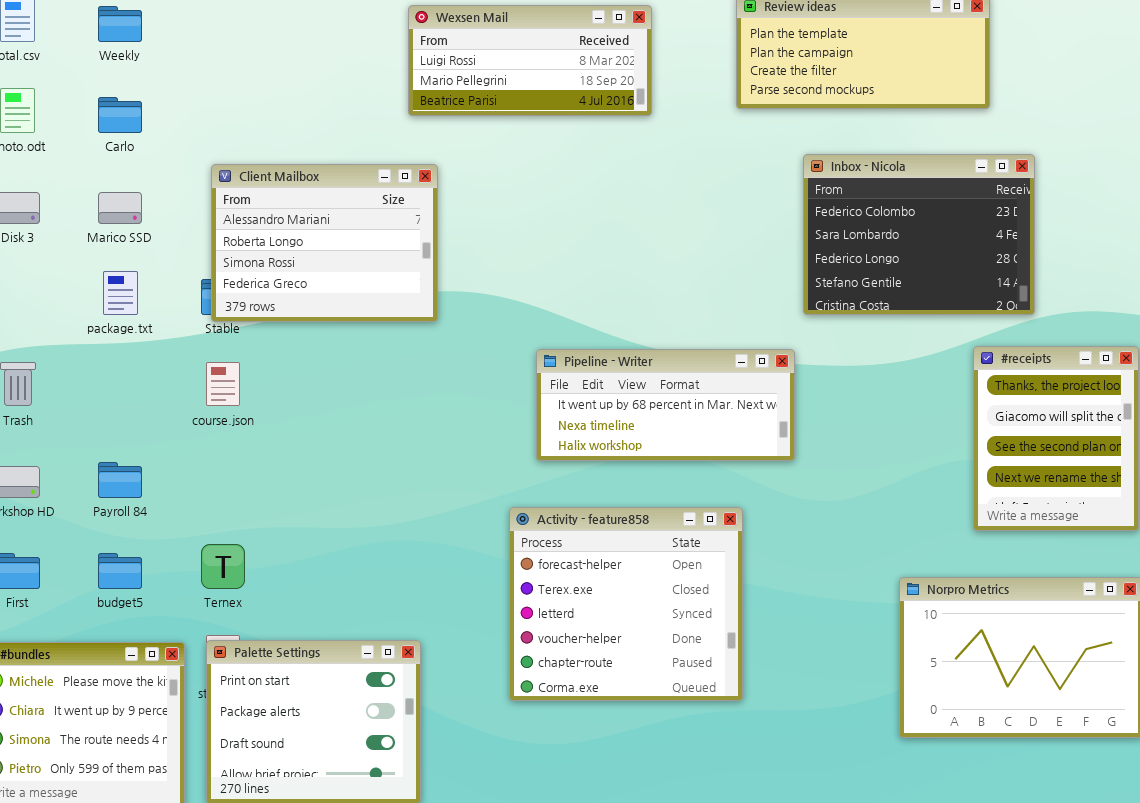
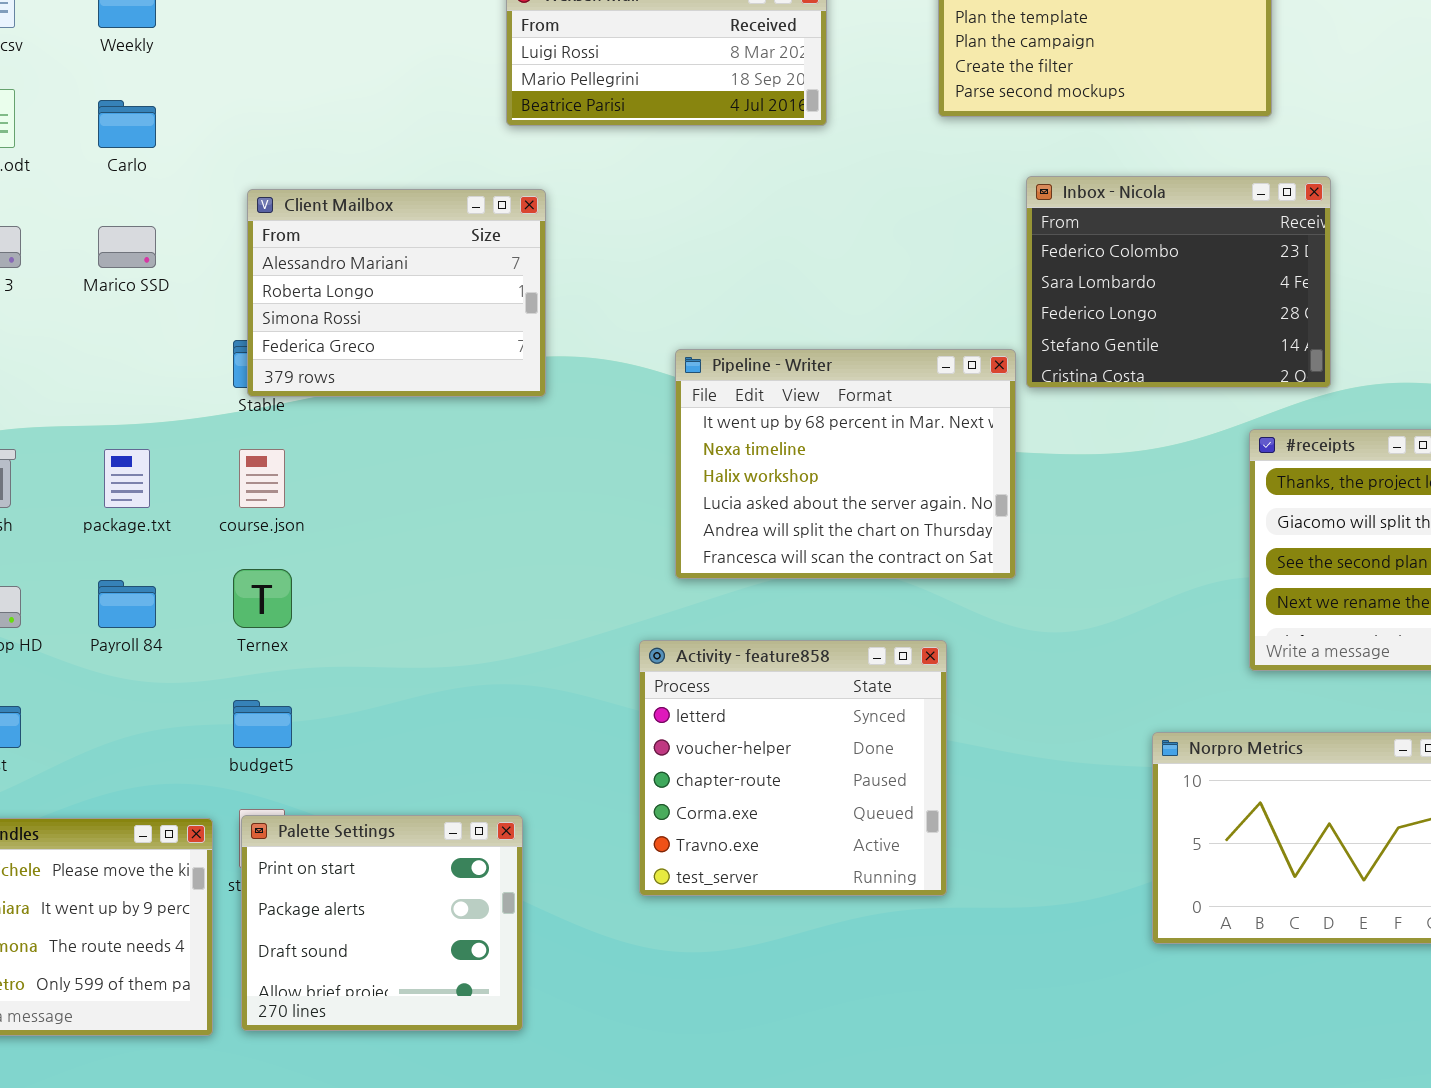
package.txt: [103,271,138,315] -> [104,449,150,508], moved
Pipeline - Writer: [536,349,795,461] -> [675,349,1016,579], resized
Activity - feature858: [509,507,743,701] -> [639,640,947,896], scrolled down 2 rows
Ternex: [201,544,245,589] -> [233,569,292,628], moved
budget5: [98,553,142,589] -> [233,700,292,748], moved

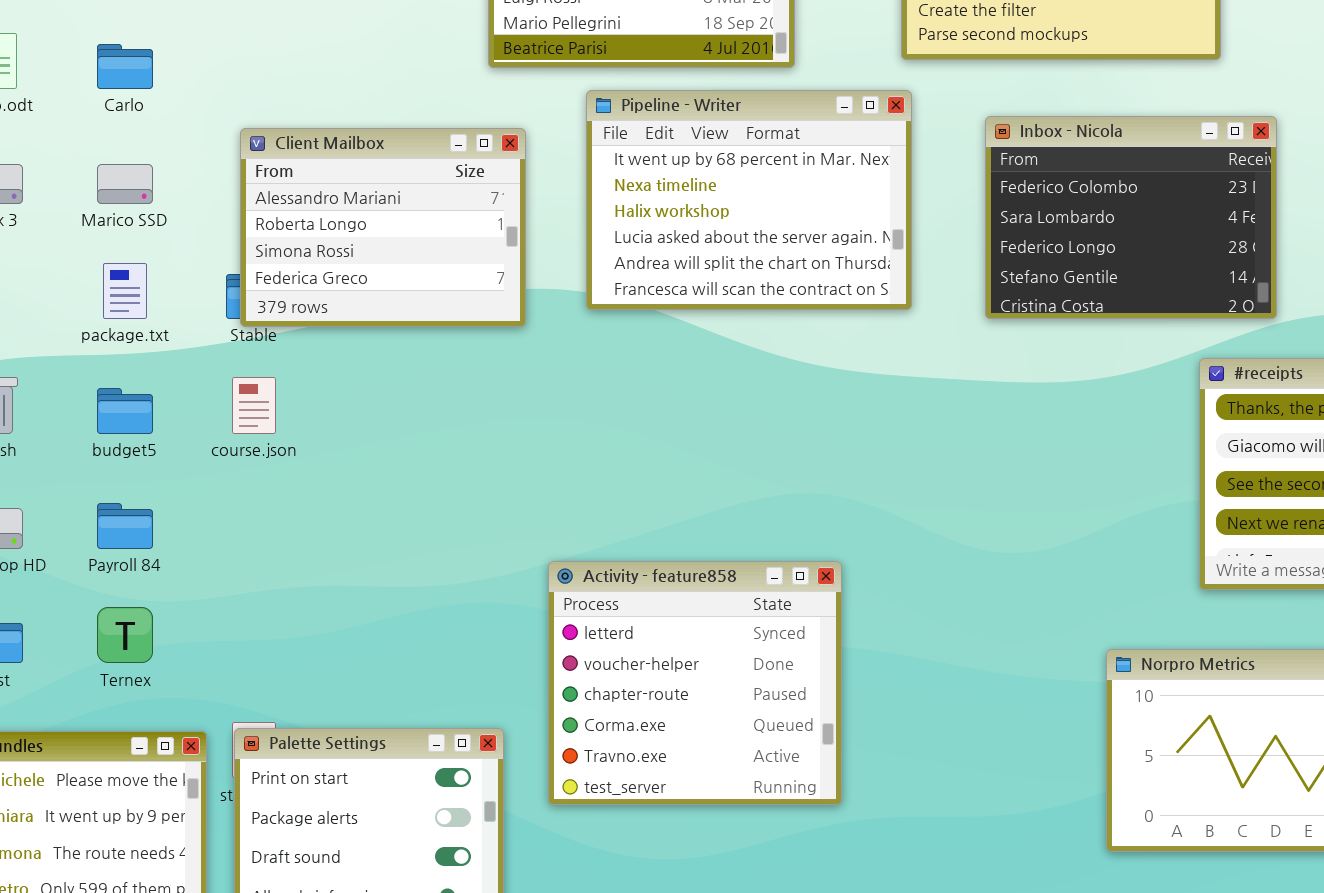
Pipeline - Writer: [675,349,1016,579] -> [586,90,912,310], moved
package.txt: [104,449,150,508] -> [103,263,147,319], moved
Ternex: [233,569,292,628] -> [97,607,153,663], moved
Activity - feature858: [639,640,947,896] -> [548,561,842,805], moved
budget5: [233,700,292,748] -> [97,388,153,434], moved

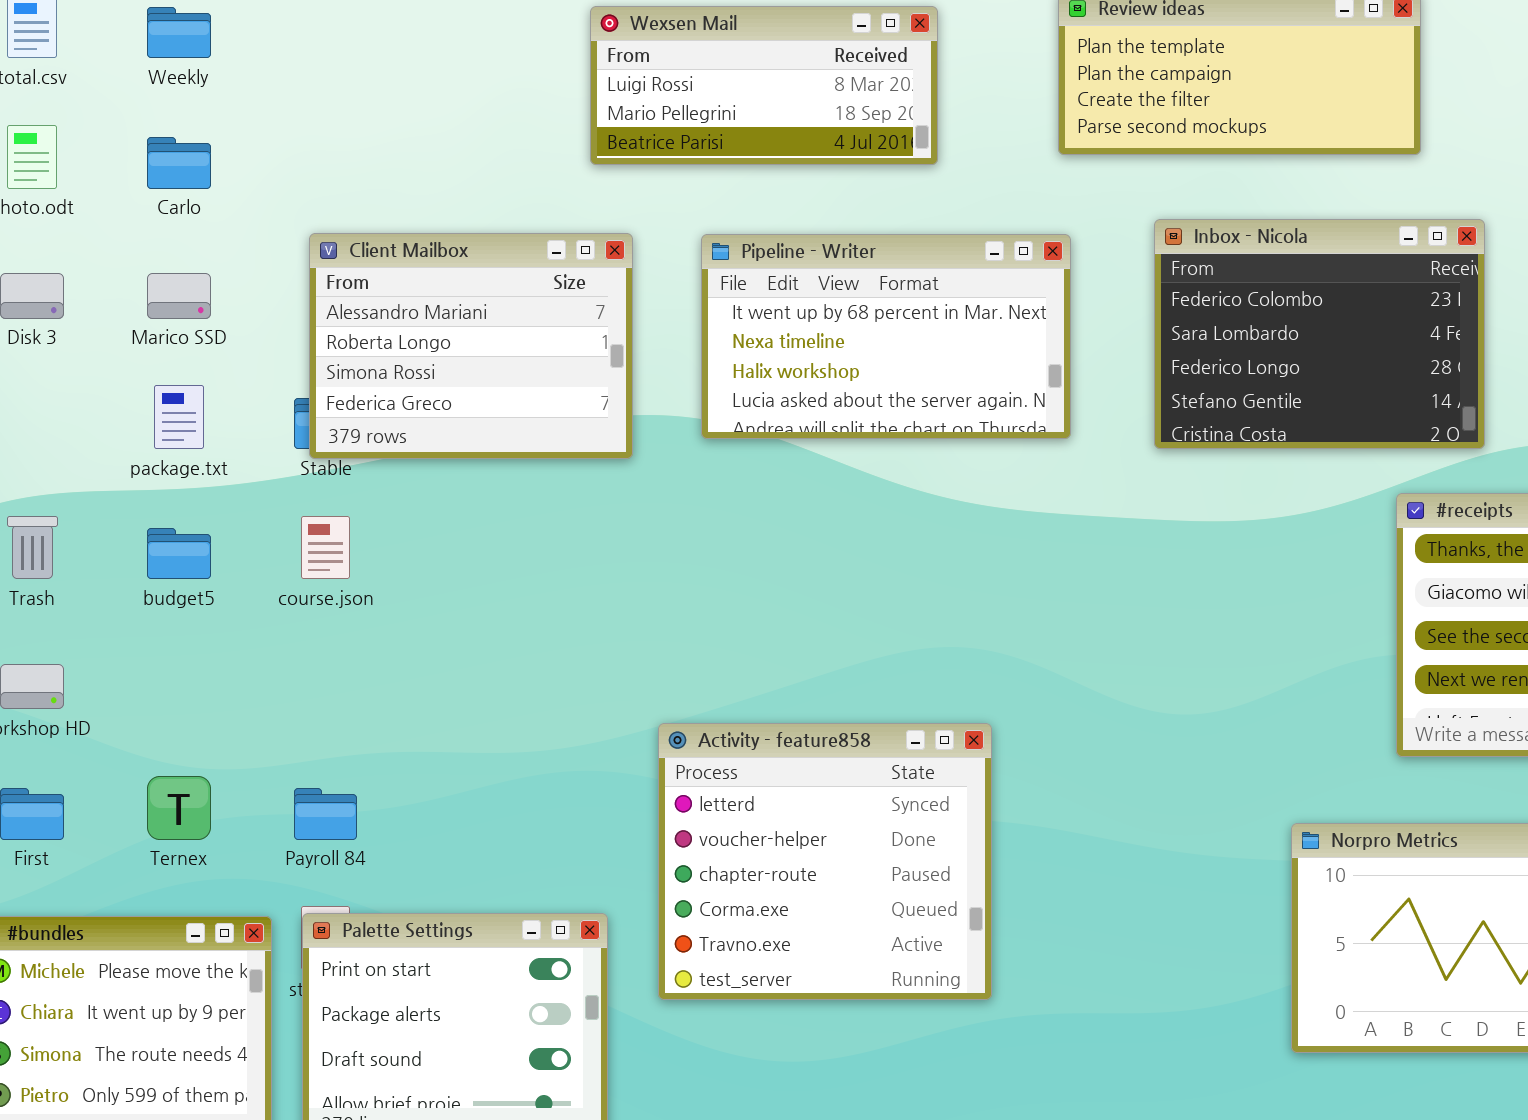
Pipeline - Writer: [586,90,912,310] -> [701,234,1071,439], resized
Payroll 84: [97,503,153,549] -> [294,788,357,840], moved

